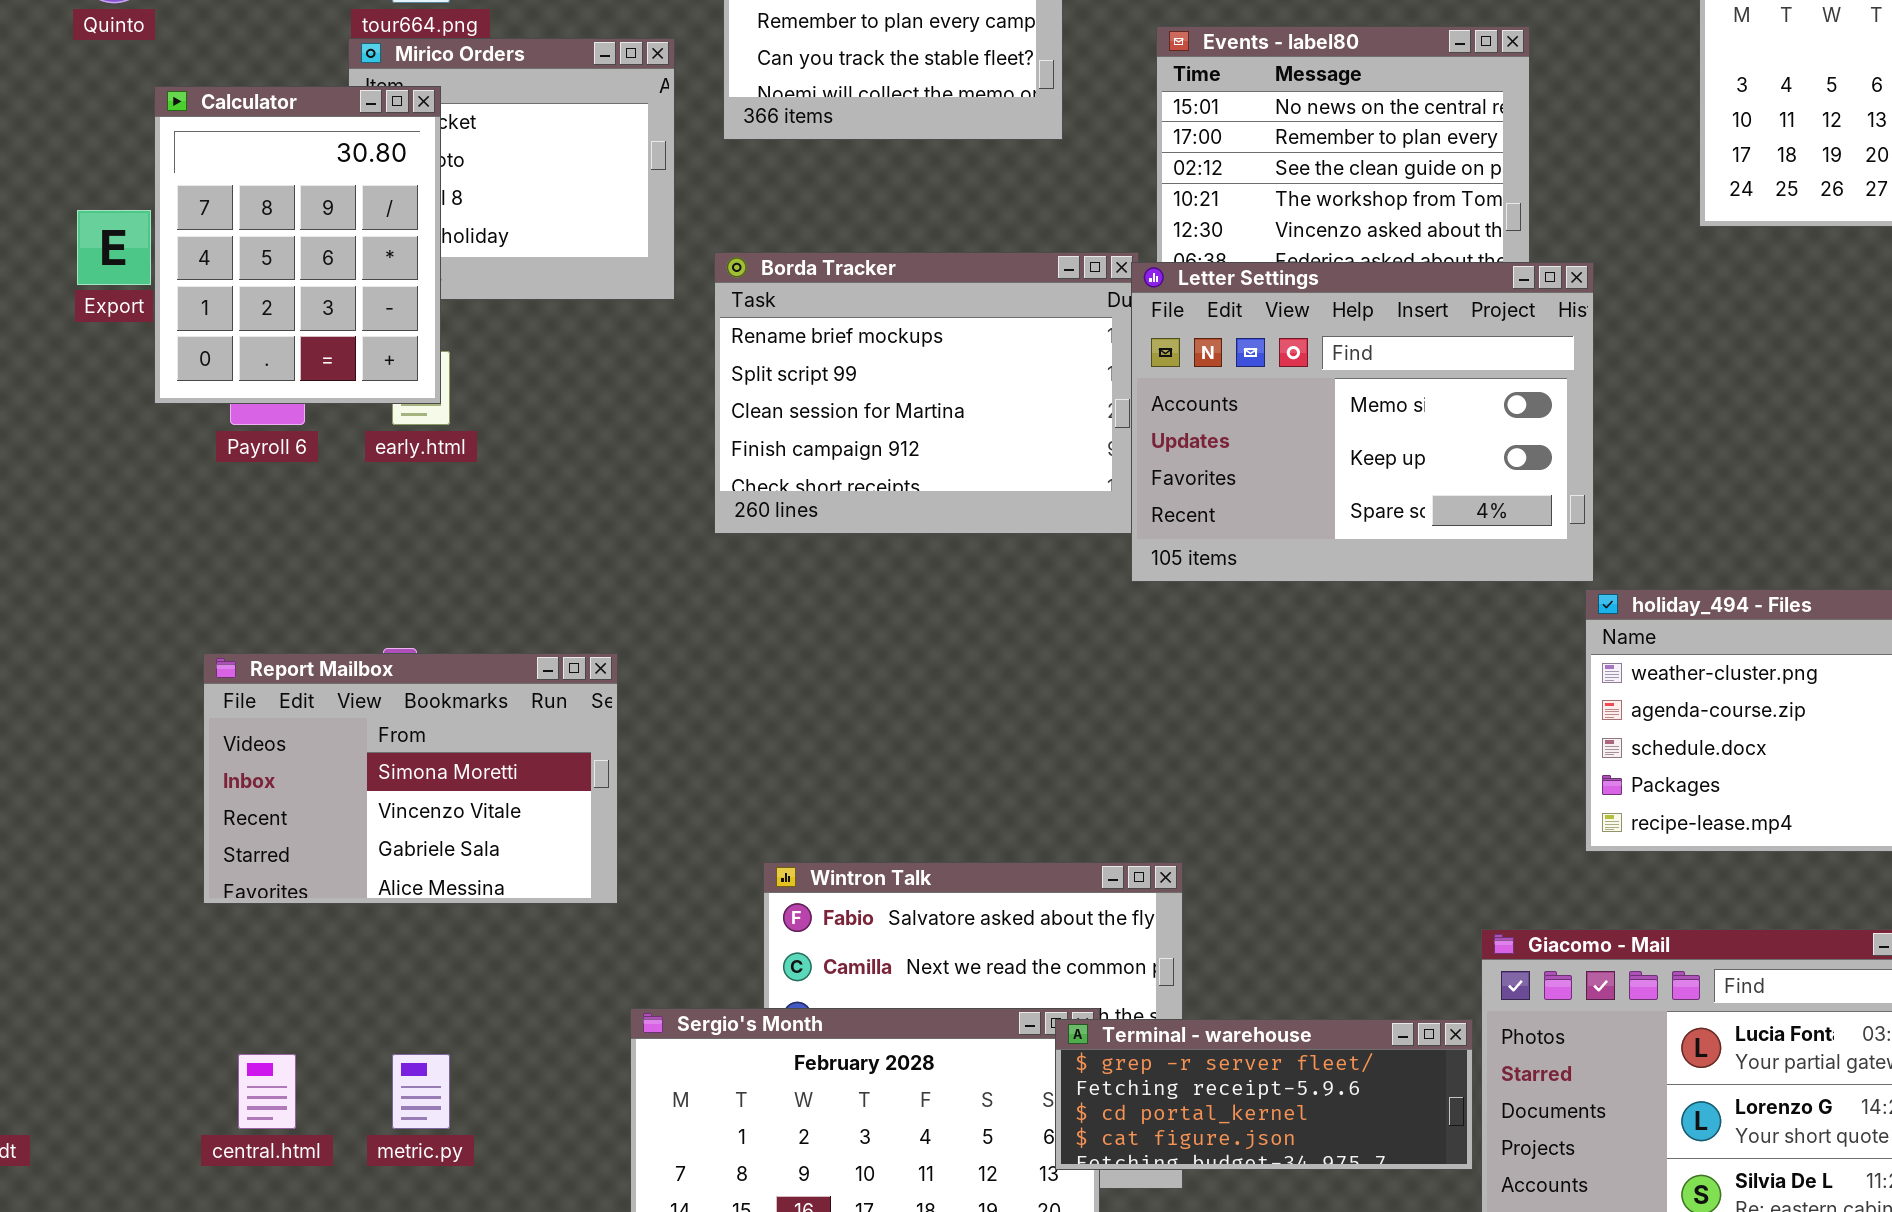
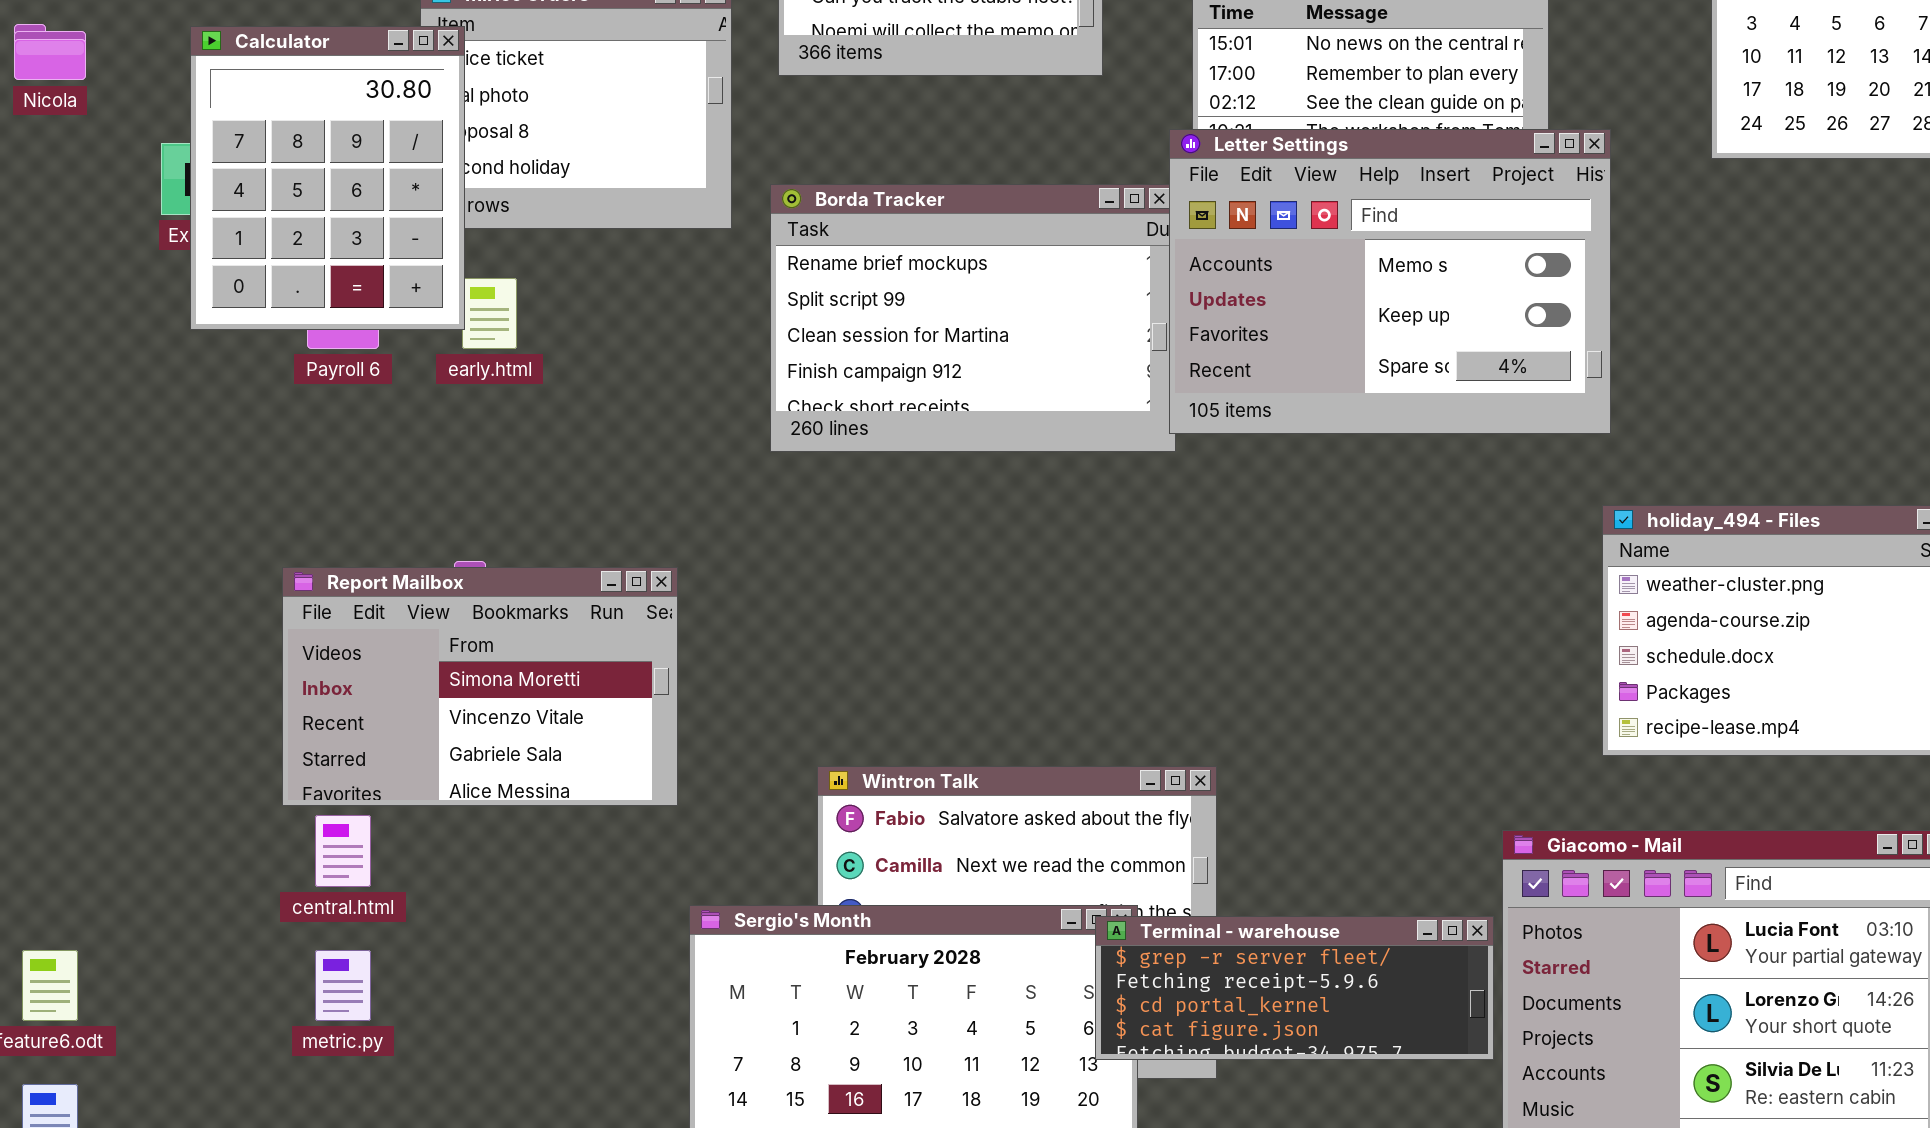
Calculator: [154,86,441,404] -> [190,26,465,330], moved
Letter Settings: [1131,262,1594,582] -> [1169,129,1611,434], moved
central.html: [238,1054,296,1129] -> [315,815,371,887], moved
metric.py: [392,1054,450,1129] -> [315,950,371,1021], moved

